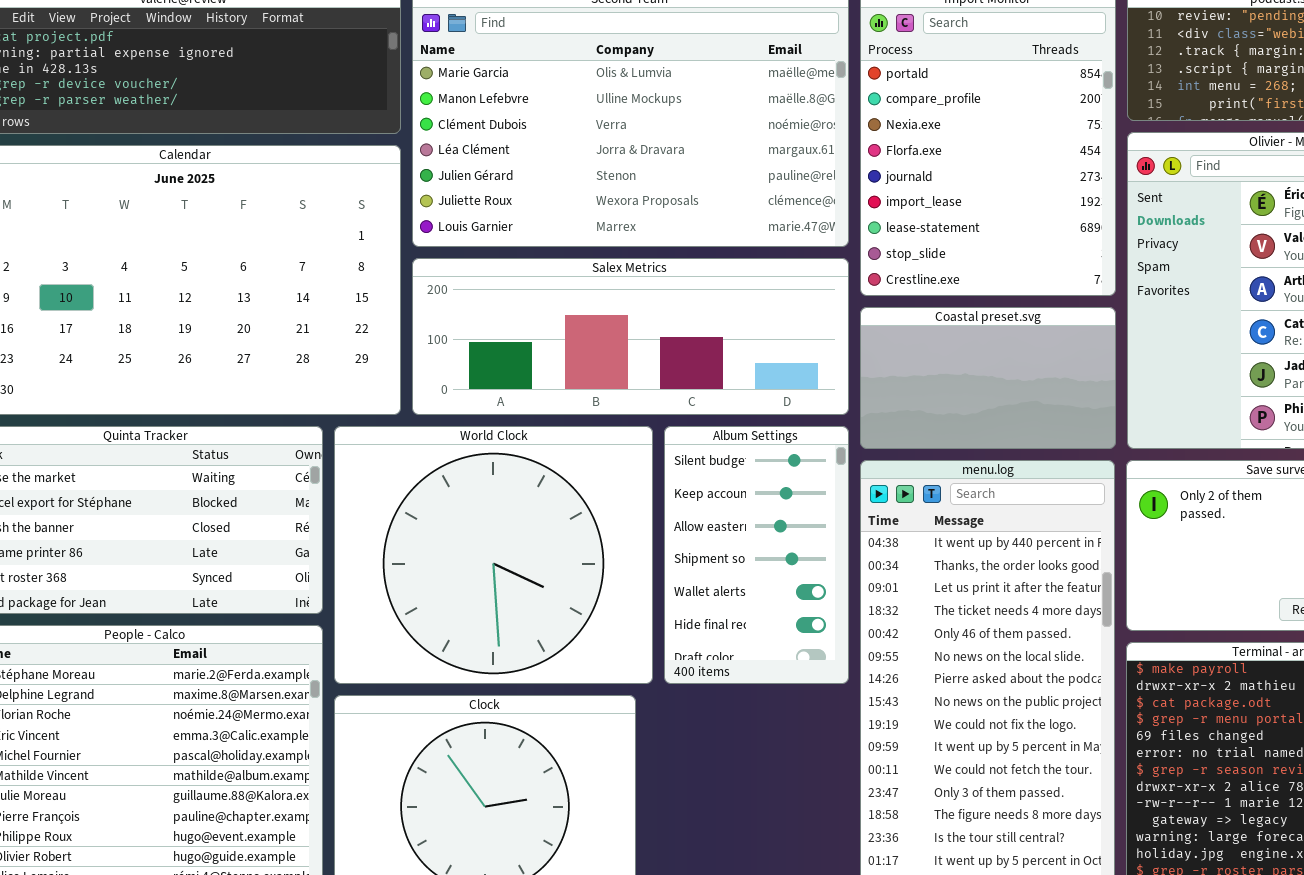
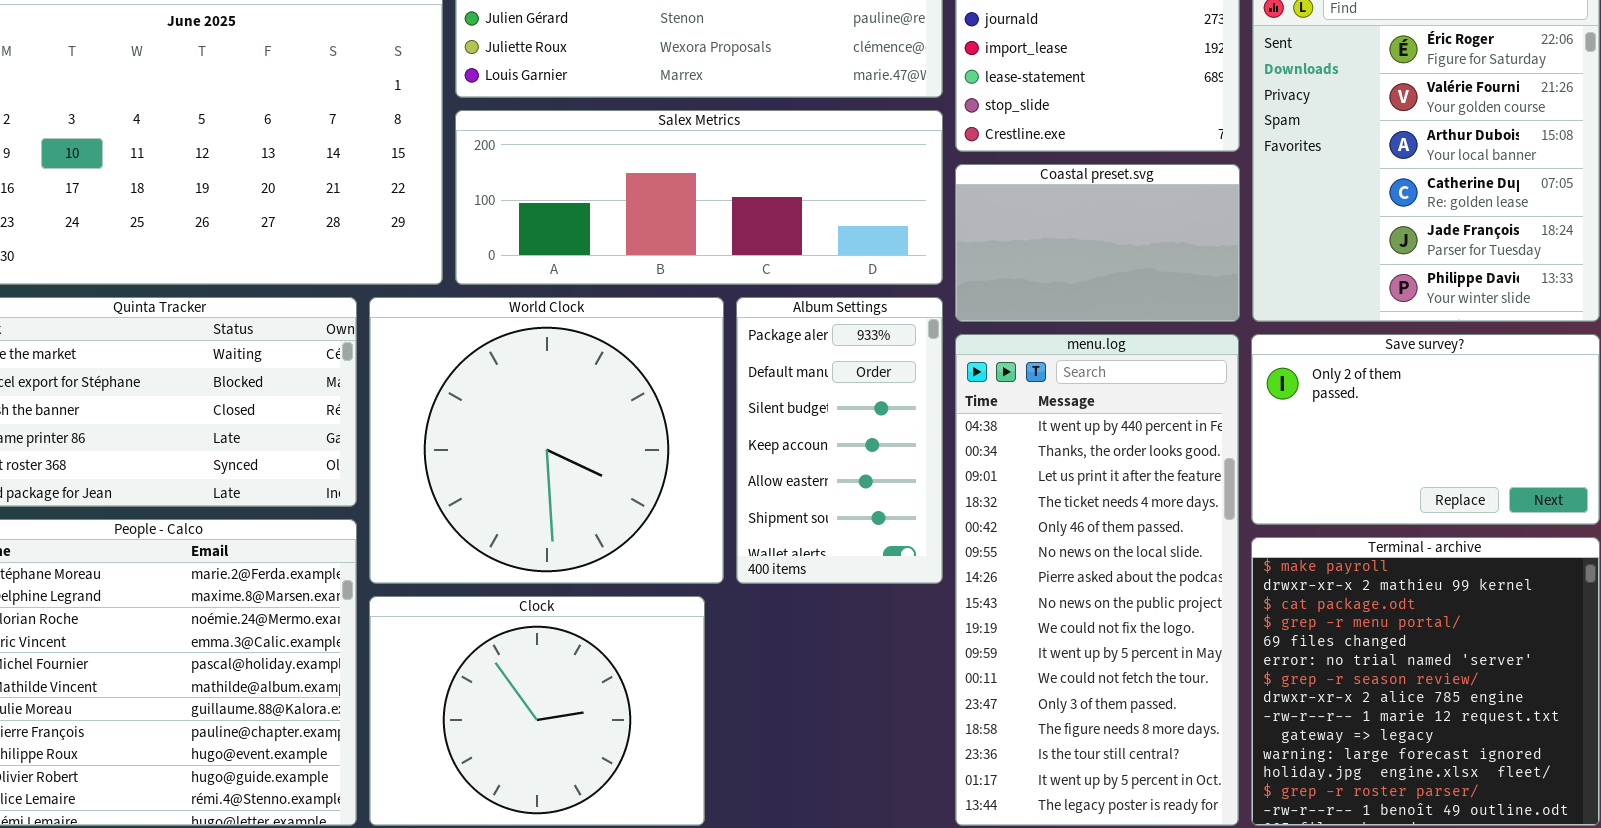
Album Settings: [664,426,849,684] -> [736,297,943,584], scrolled up 2 rows

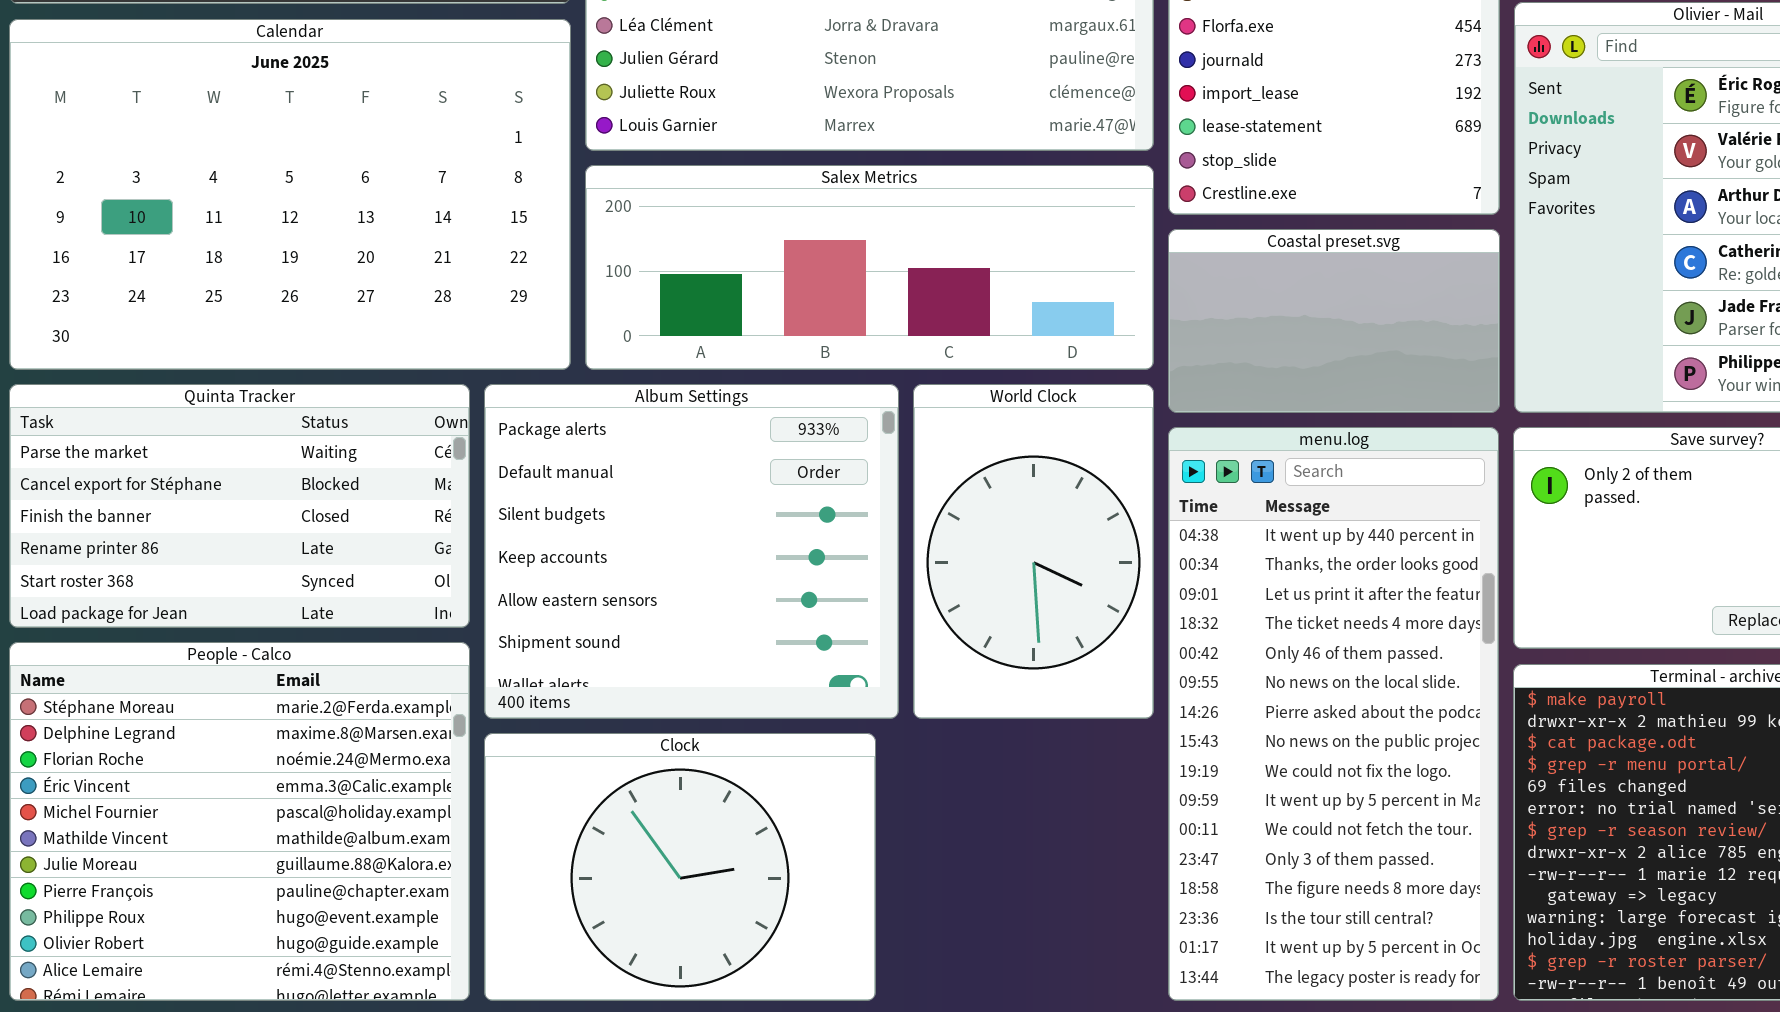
World Clock: [369,297,724,584] -> [913,384,1154,719], moved, resized
Album Settings: [736,297,943,584] -> [484,384,899,719], moved, resized

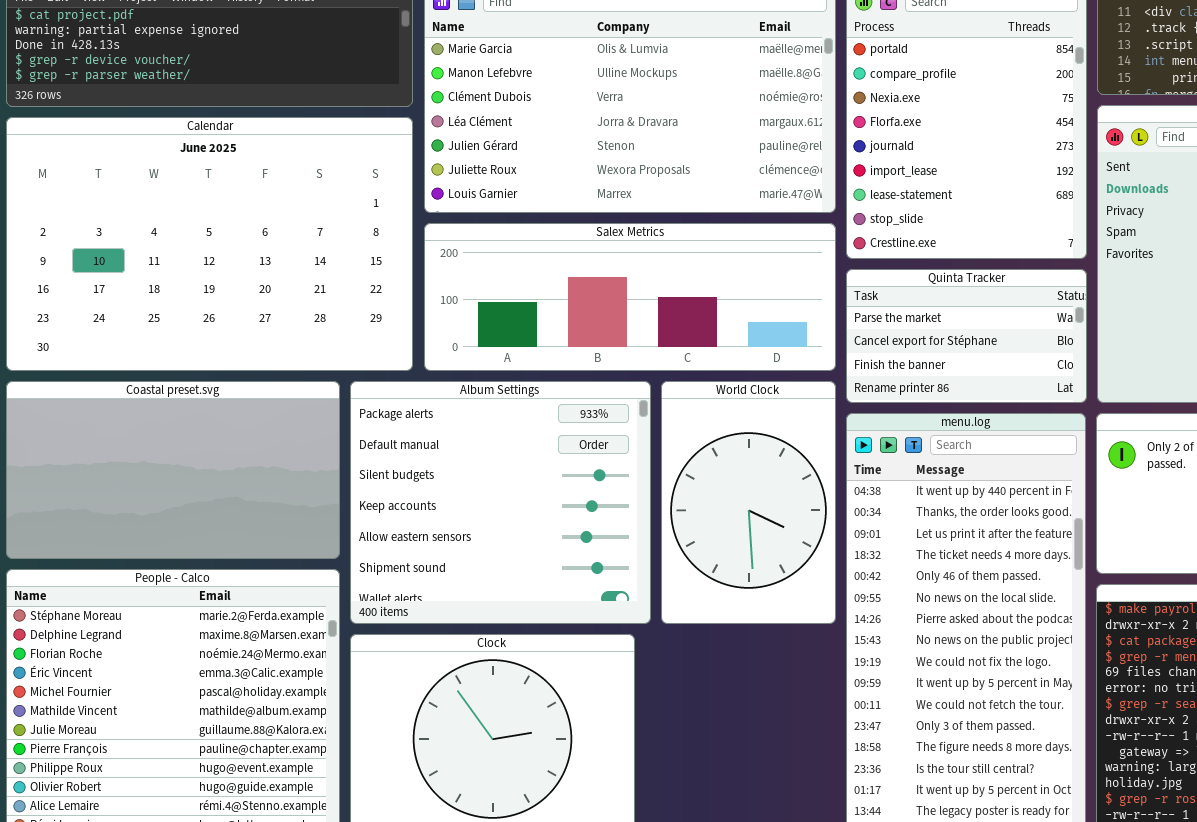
Coastal preset.svg: [1168,229,1500,413] -> [6,381,340,559], moved, resized
Quinta Tracker: [9,384,470,628] -> [846,269,1087,403], moved, resized

